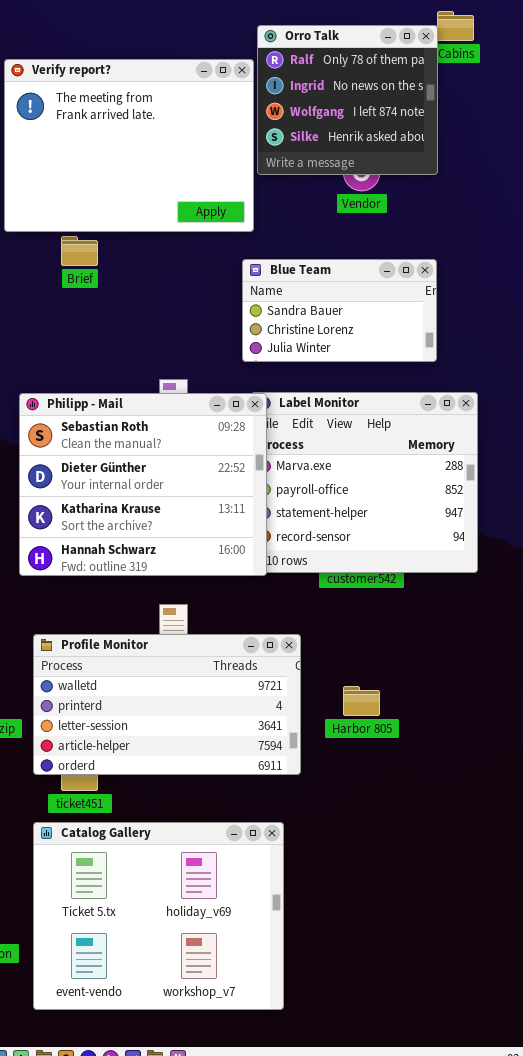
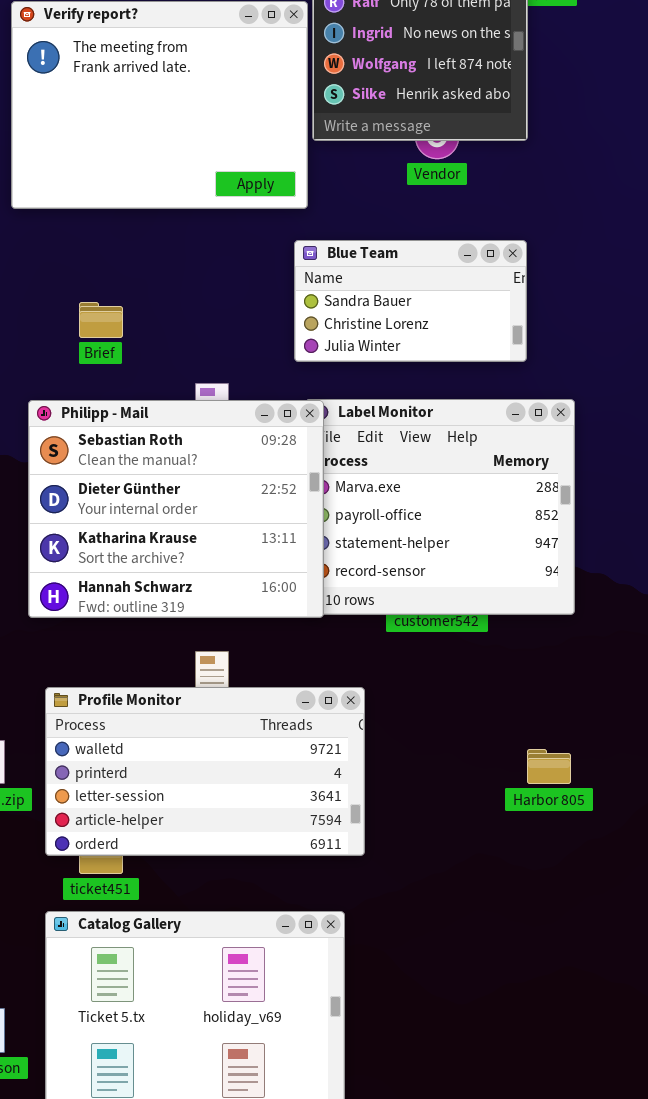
Brief: [61,236,98,266] -> [79,302,123,338], moved
Harbor 805: [343,686,380,716] -> [527,749,571,784], moved

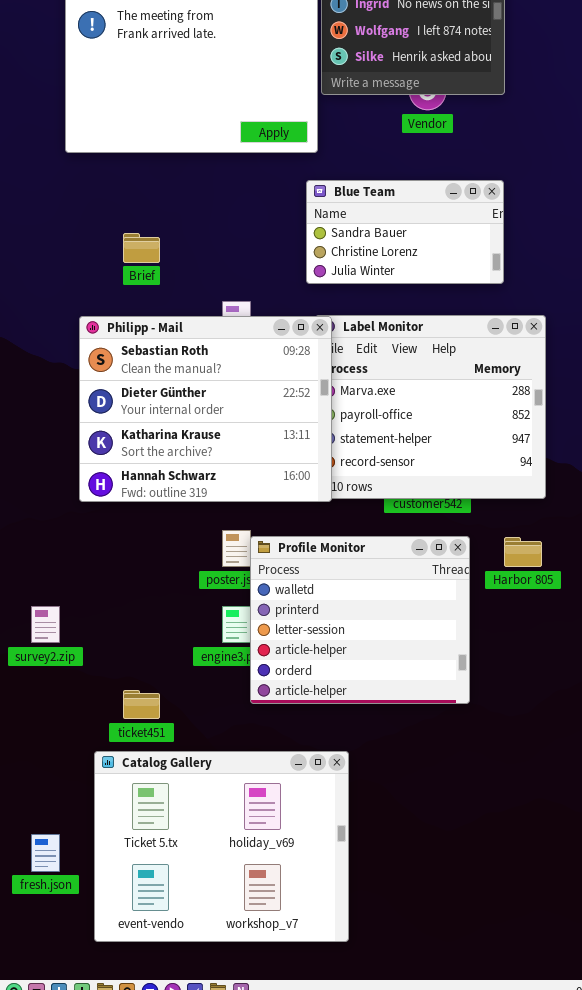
Profile Monitor: [45,687,365,856] -> [250,536,470,704], moved, resized
Harbor 805: [527,749,571,784] -> [504,537,542,567], moved

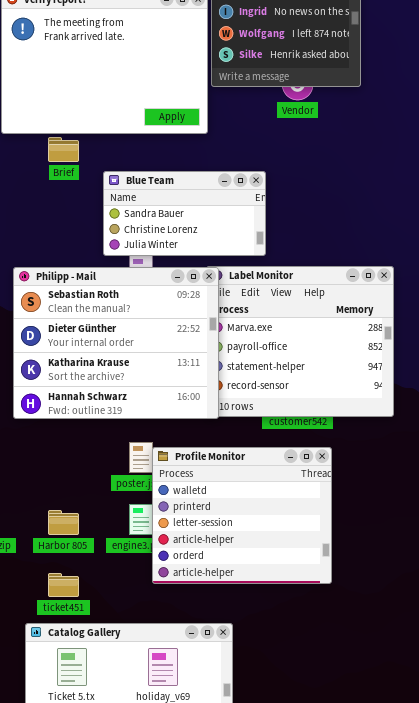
Blue Team: [306,180,504,284] -> [103,171,266,256], moved
Brief: [123,233,160,263] -> [48,137,79,162], moved
Harbor 805: [504,537,542,567] -> [48,510,79,535], moved

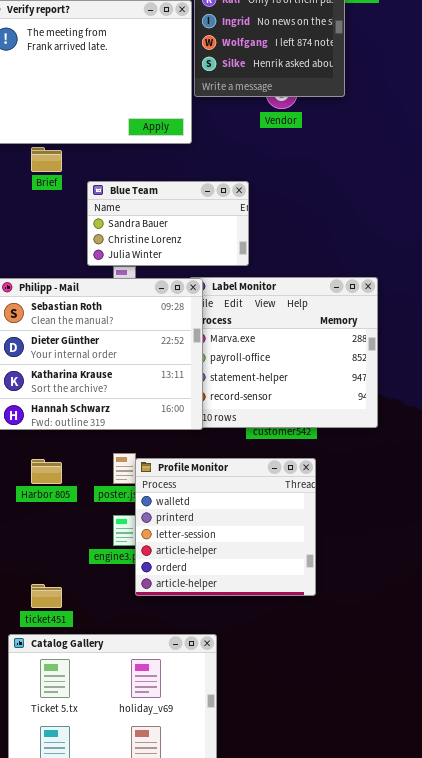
Harbor 805: [48,510,79,535] -> [31,459,62,484], moved

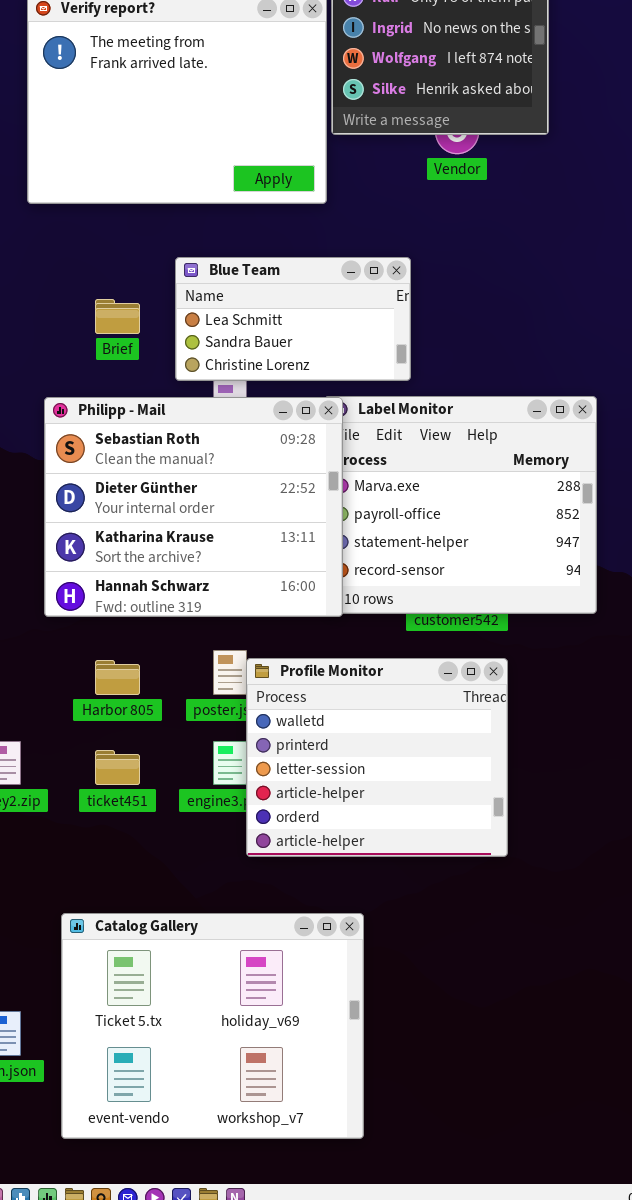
Brief: [31,147,62,172] -> [95,299,140,334], moved
Blue Team: [87,181,249,266] -> [175,257,411,381], scrolled up 1 row
ticket451: [31,584,62,608] -> [95,750,140,785], moved

